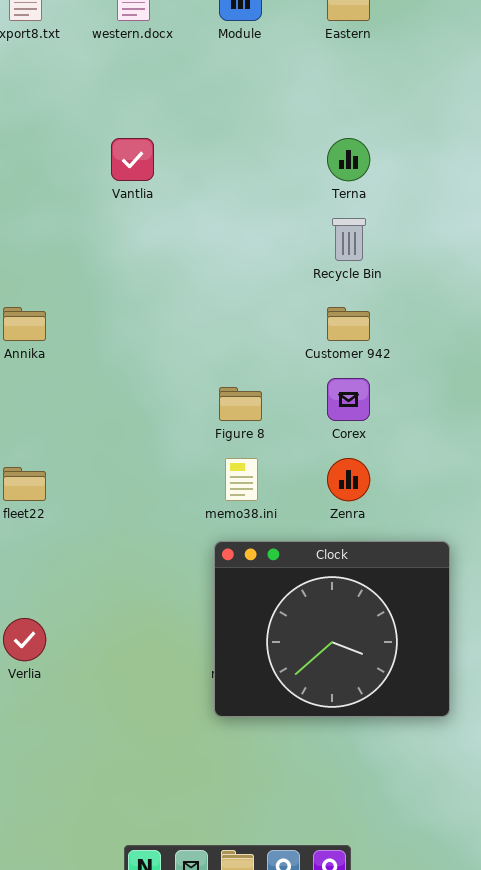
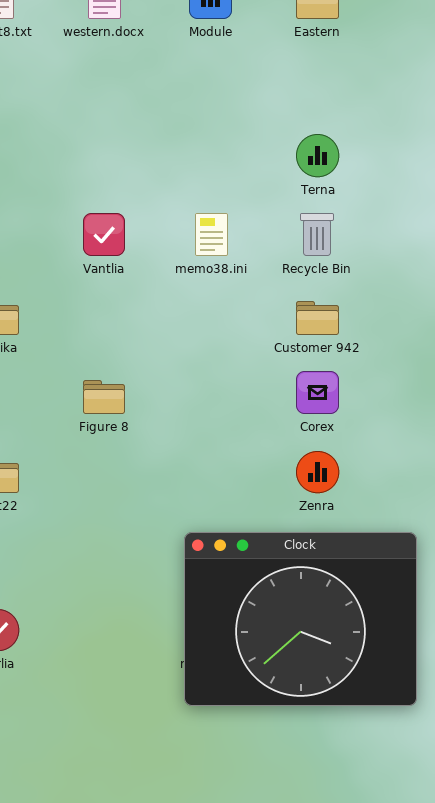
Vantlia: [111,138,154,181] -> [83,213,125,256], moved
Figure 8: [219,387,262,421] -> [83,380,125,414], moved
memo38.ini: [225,458,258,501] -> [195,213,228,256], moved

